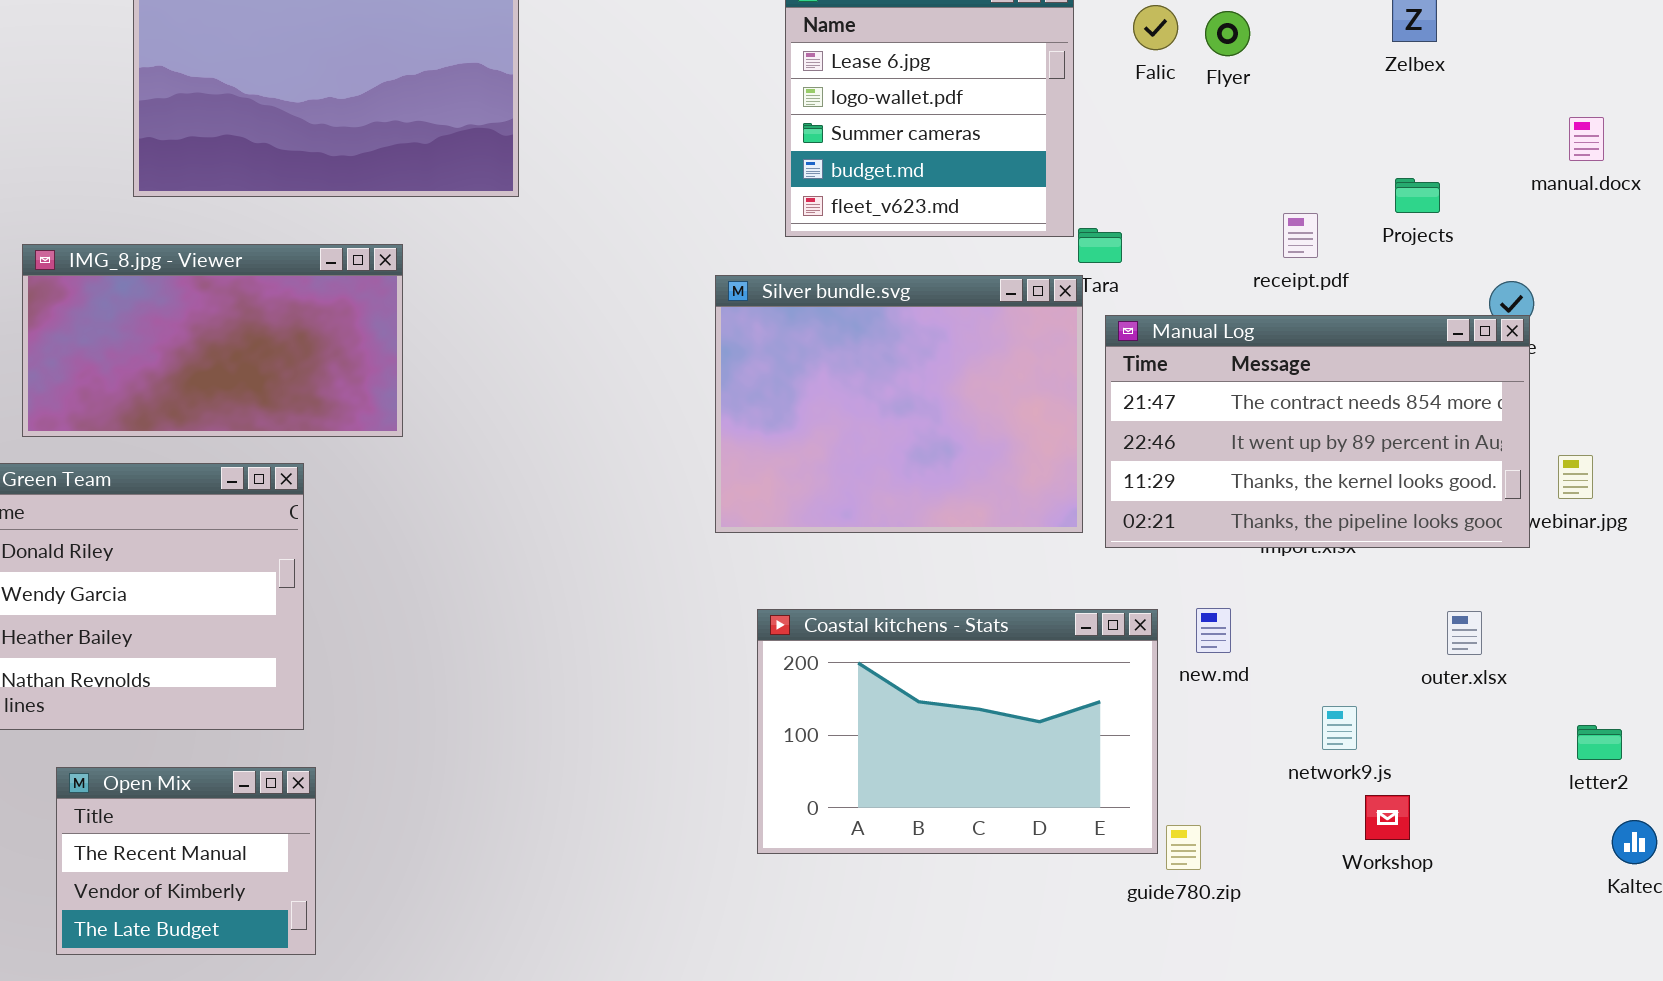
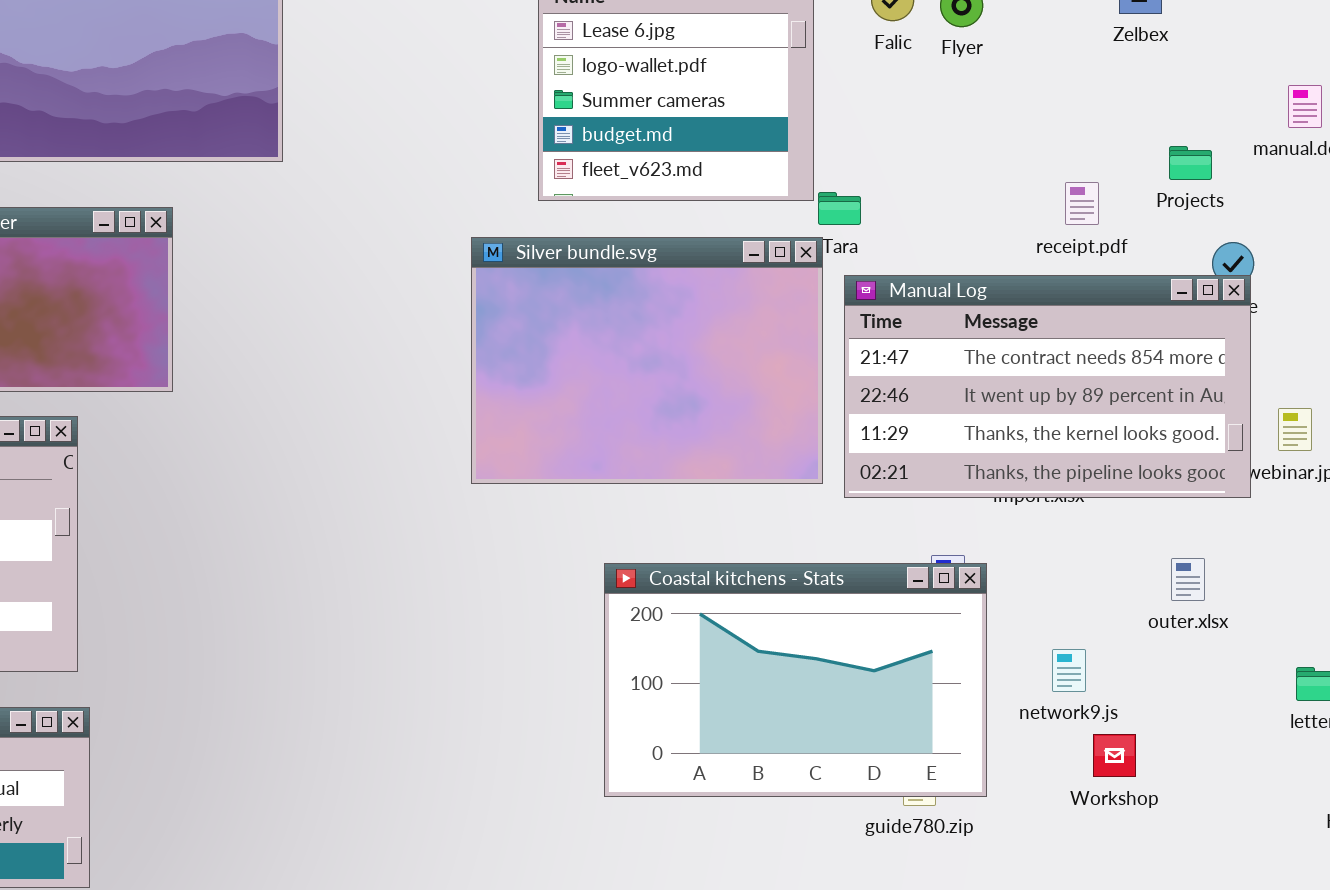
Projects: [1395,178,1440,213] -> [1169,146,1212,180], moved
receipt.pdf: [1283,213,1318,258] -> [1065,182,1099,225], moved
Coastal kitchens - Stats: [757,609,1158,854] -> [604,563,987,797], moved

